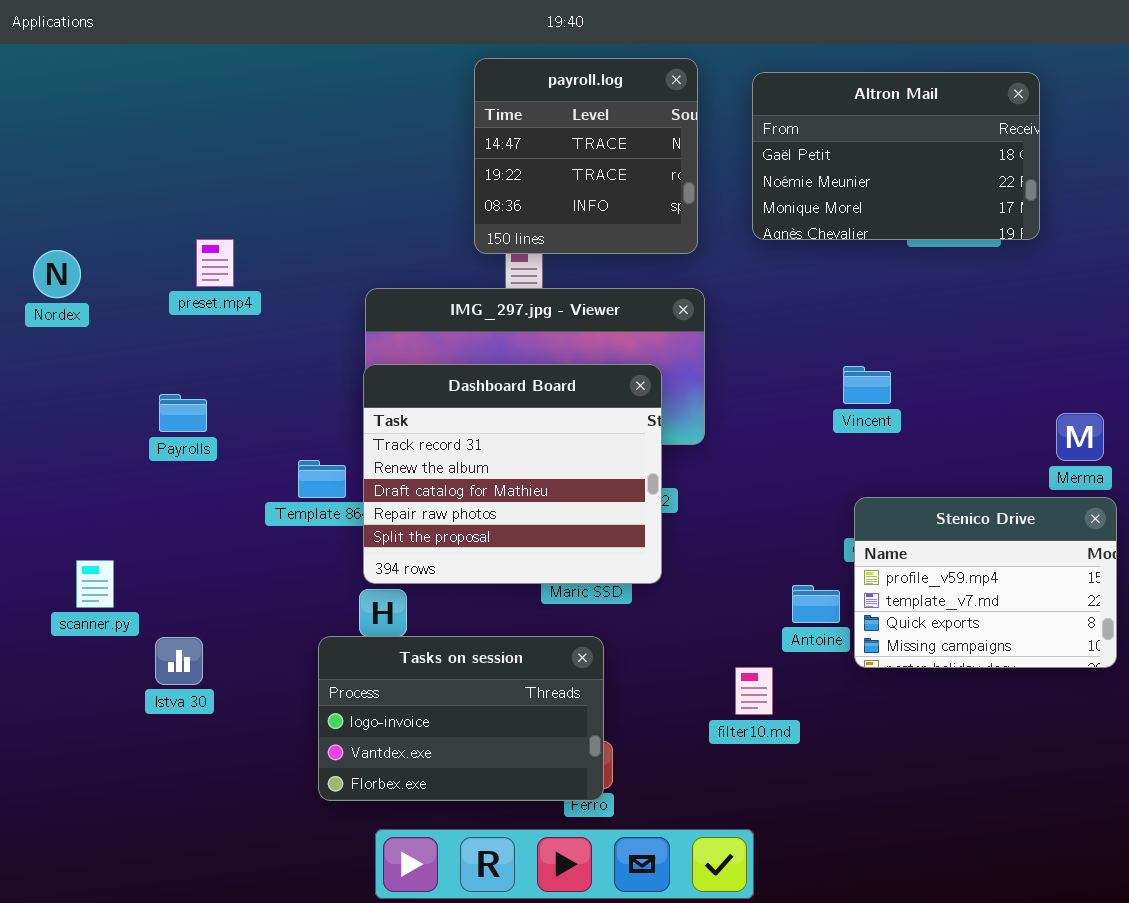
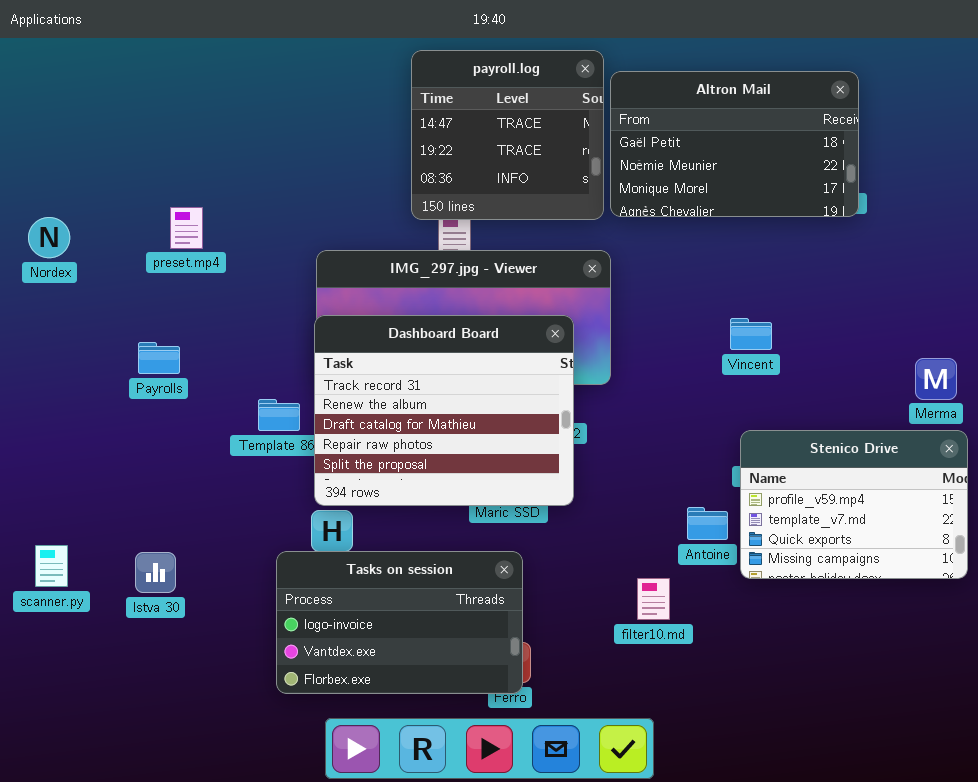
Altron Mail: [752,72,1040,240] -> [610,71,859,217], moved
scanner.py: [76,560,114,608] -> [35,545,68,587], moved

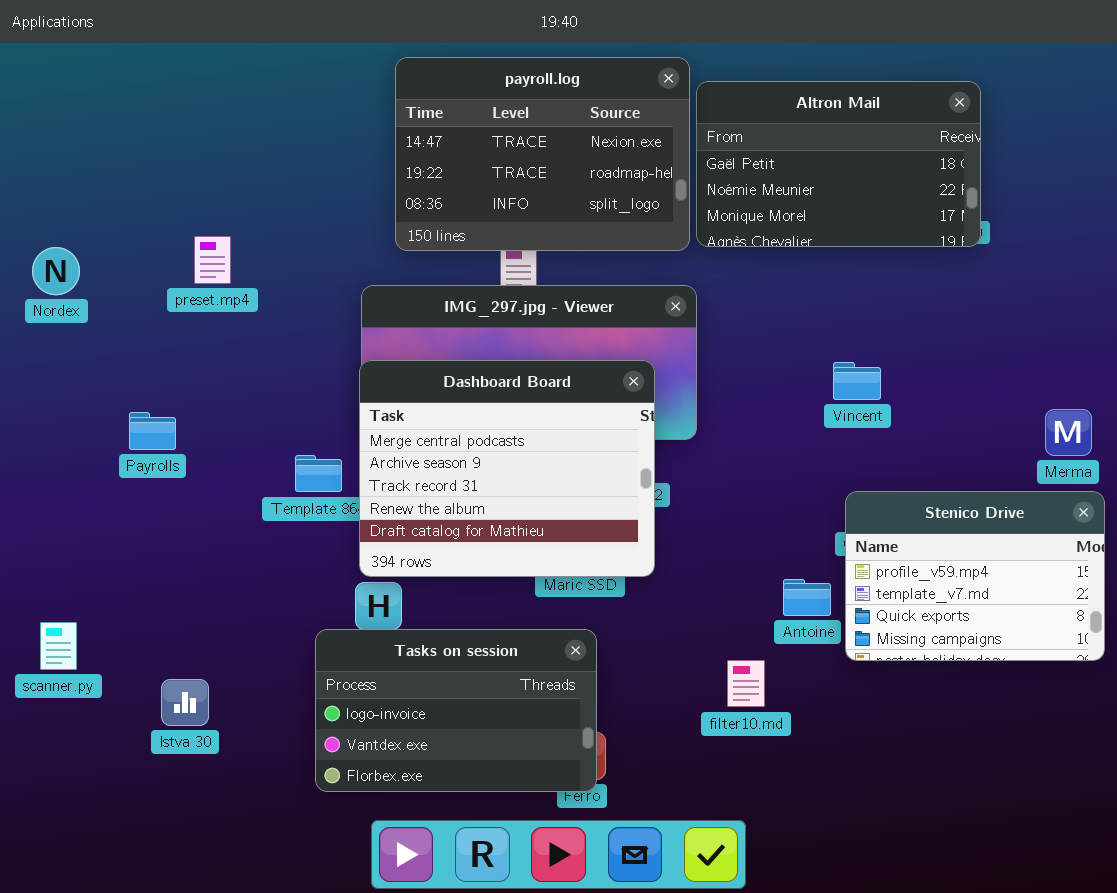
payroll.log: [411,50,604,220] -> [395,57,690,251], resized
Dashboard Board: [314,315,574,506] -> [359,360,655,577], scrolled up 2 rows
Payrolls: [138,342,180,374] -> [129,412,176,450], moved
Istva 30: [135,552,176,593] -> [161,679,209,726], moved

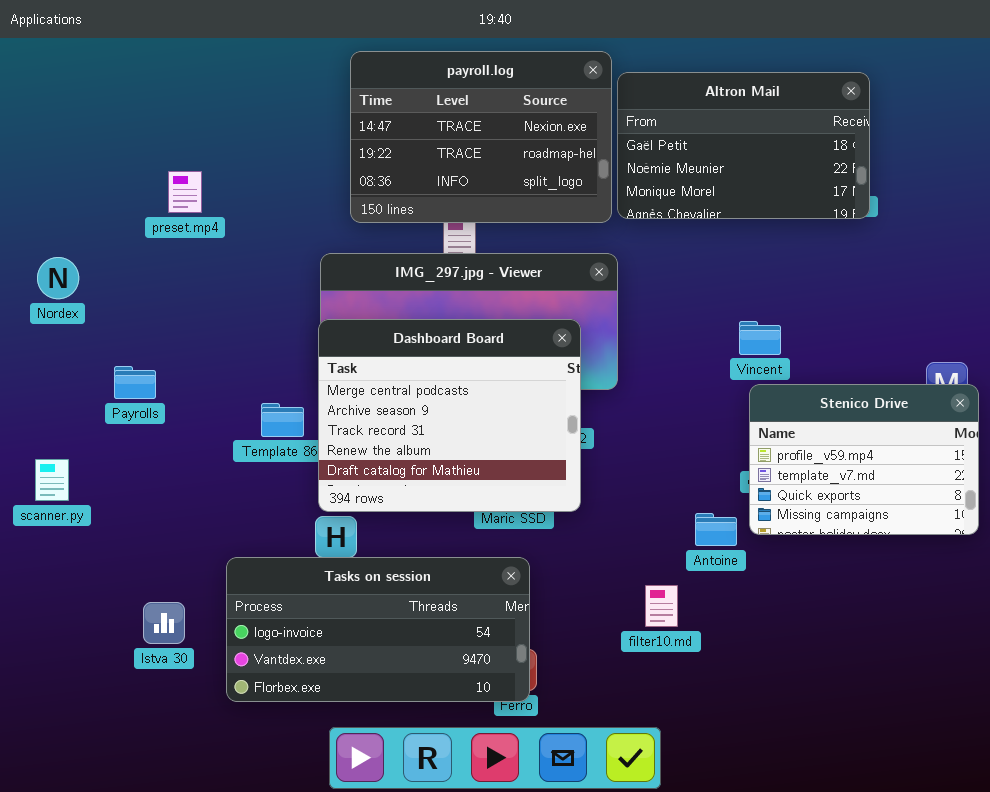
preset.mp4: [194,236,231,284] -> [168,171,202,213], moved
Nordex: [32,247,80,295] -> [37,257,79,299], moved
Stenico Drive: [845,491,1105,661] -> [749,384,979,535], moved
scanner.py: [40,622,77,670] -> [35,459,69,501], moved
Tasks on session: [315,629,597,792] -> [226,557,530,702], resized

